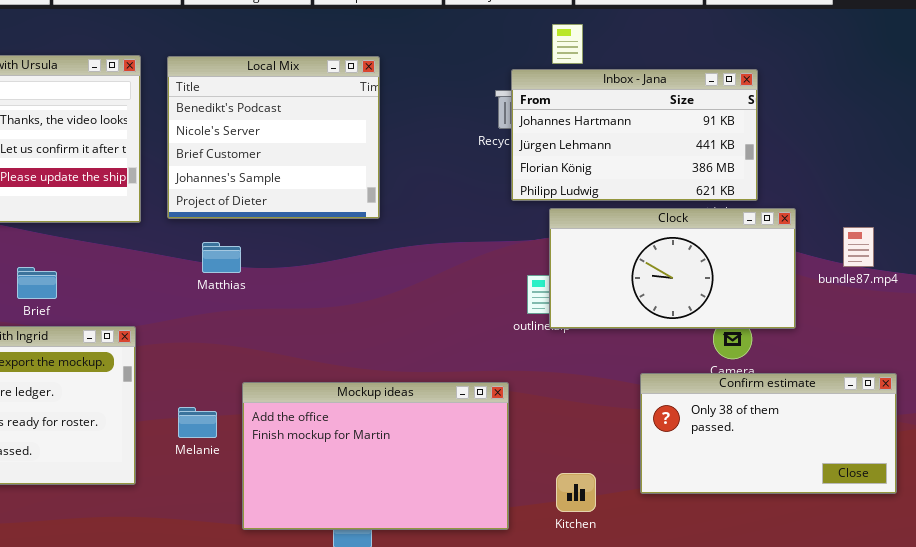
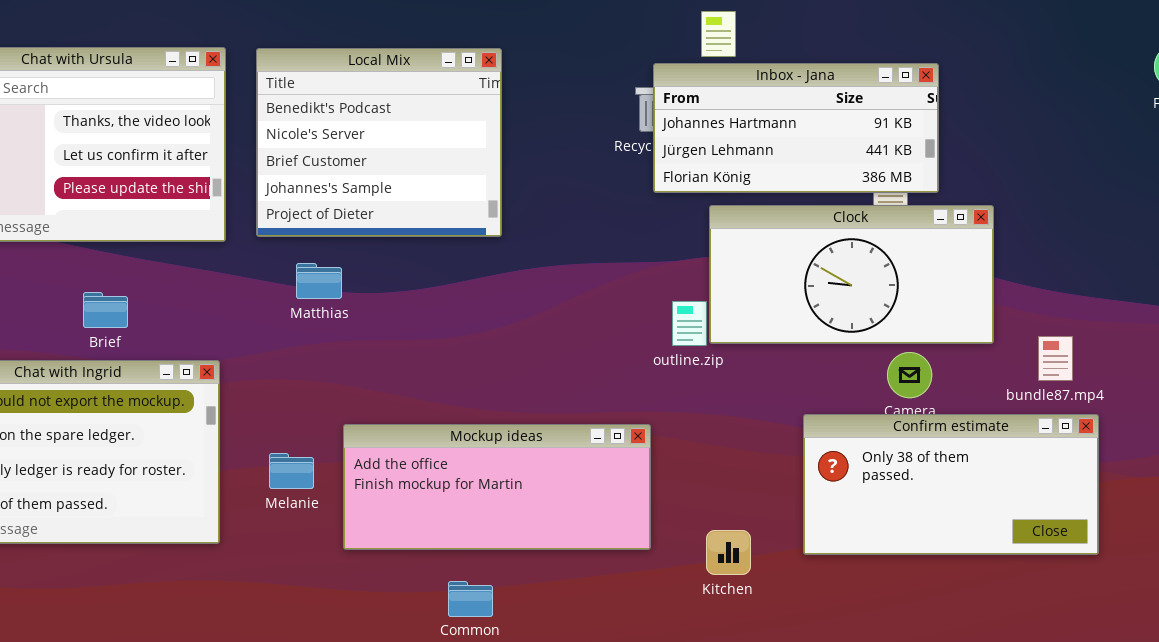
Inbox - Jana: [511,69,758,201] -> [653,63,939,193], resized
Clock: [549,208,796,329] -> [709,205,994,344], moved
bundle87.mp4: [843,227,874,267] -> [1038,336,1073,381], moved
Mockup ideas: [242,382,509,530] -> [343,424,651,550], resized

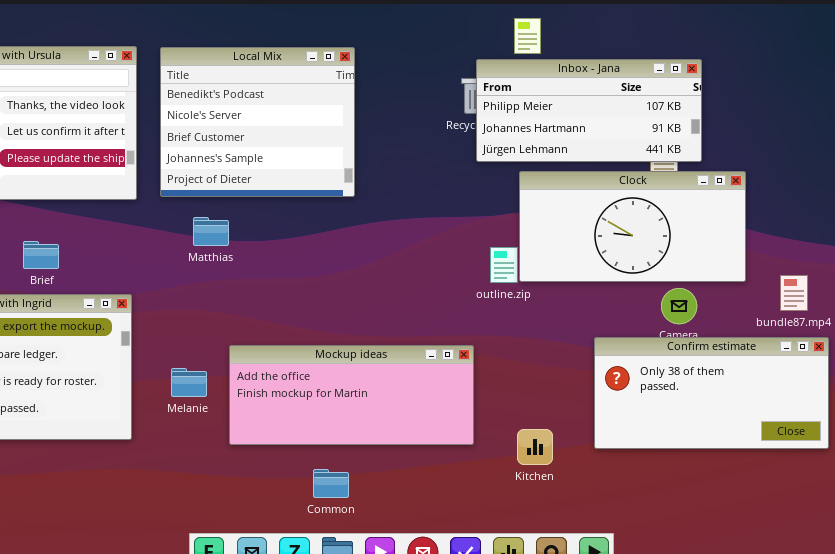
Inbox - Jana: [653,63,939,193] -> [476,59,702,162], scrolled up 1 row

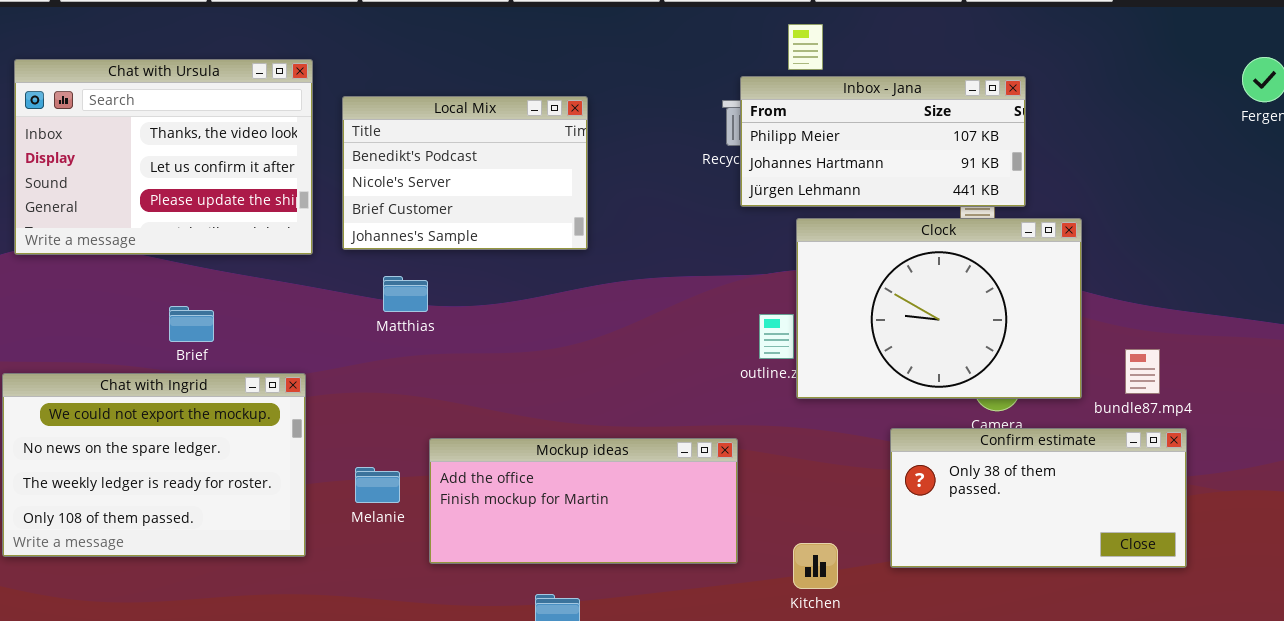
Local Mix: [160,47,355,197] -> [342,96,588,250], resized
Clock: [519,171,746,282] -> [796,218,1082,399], resized

